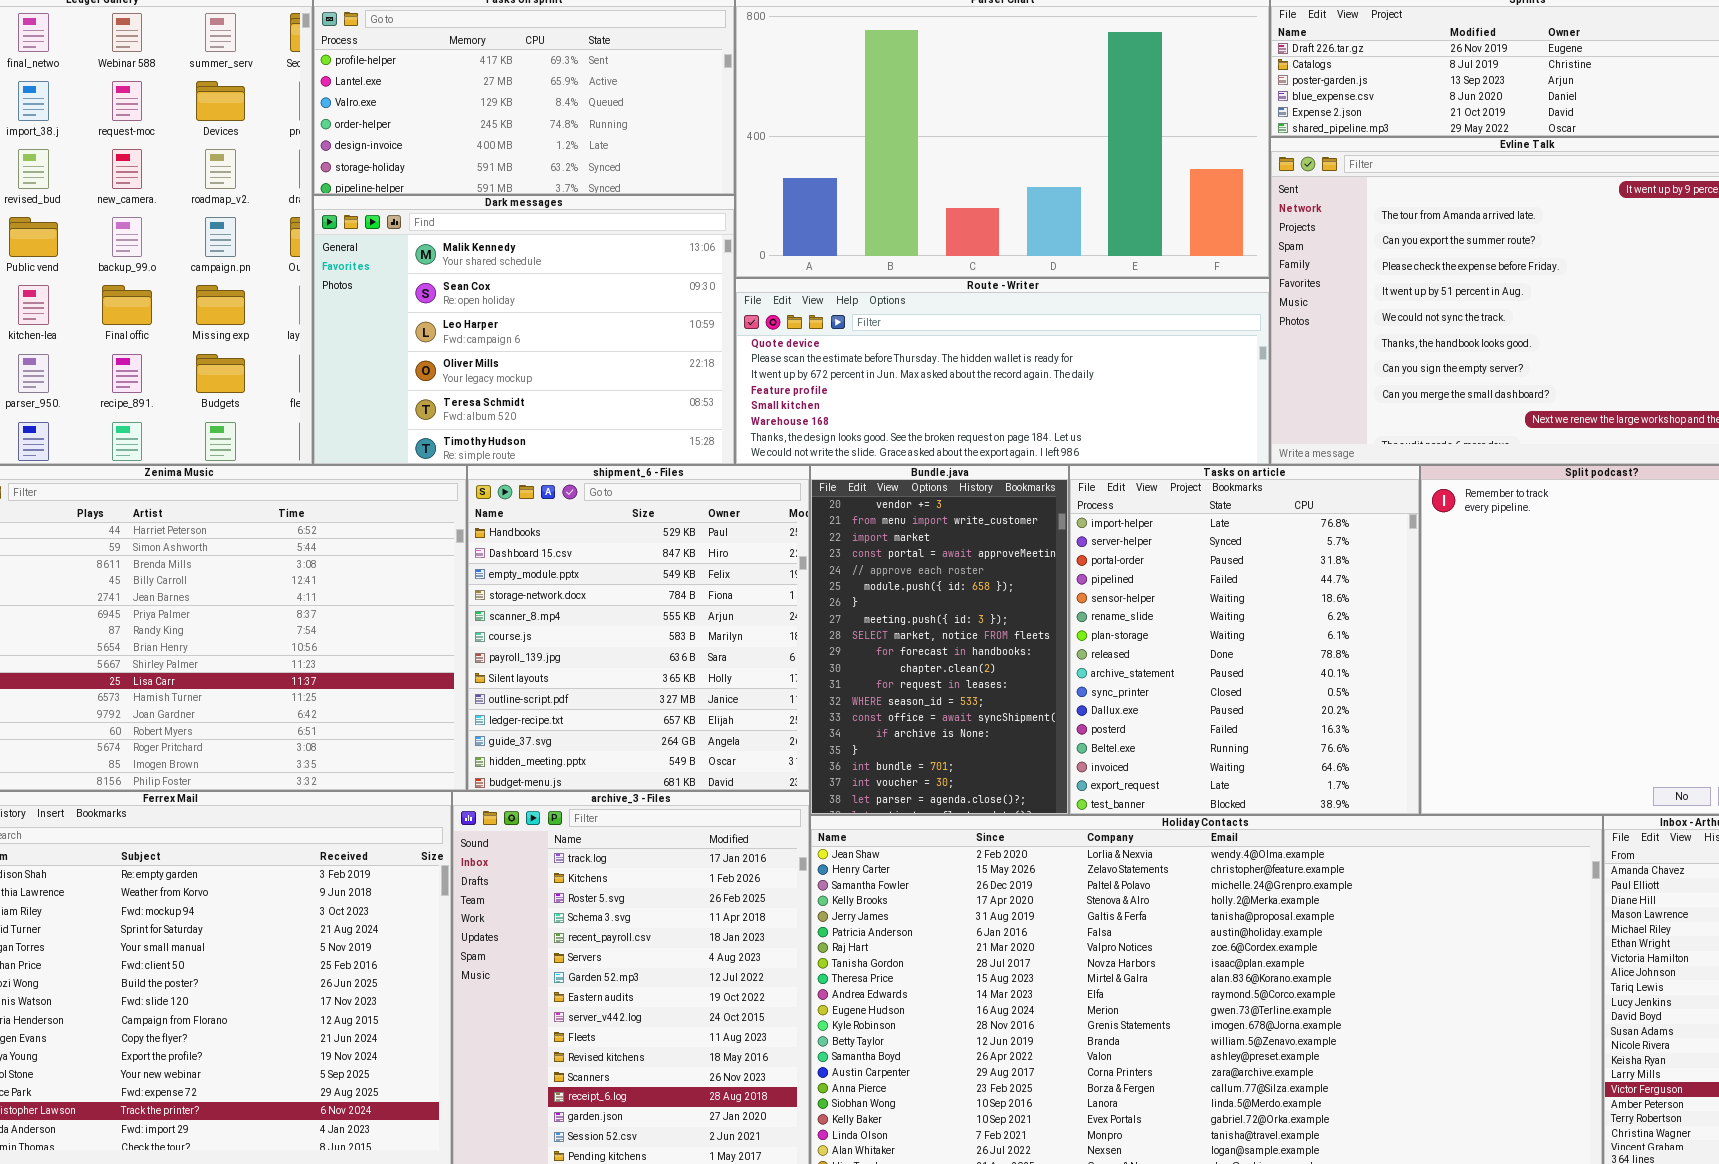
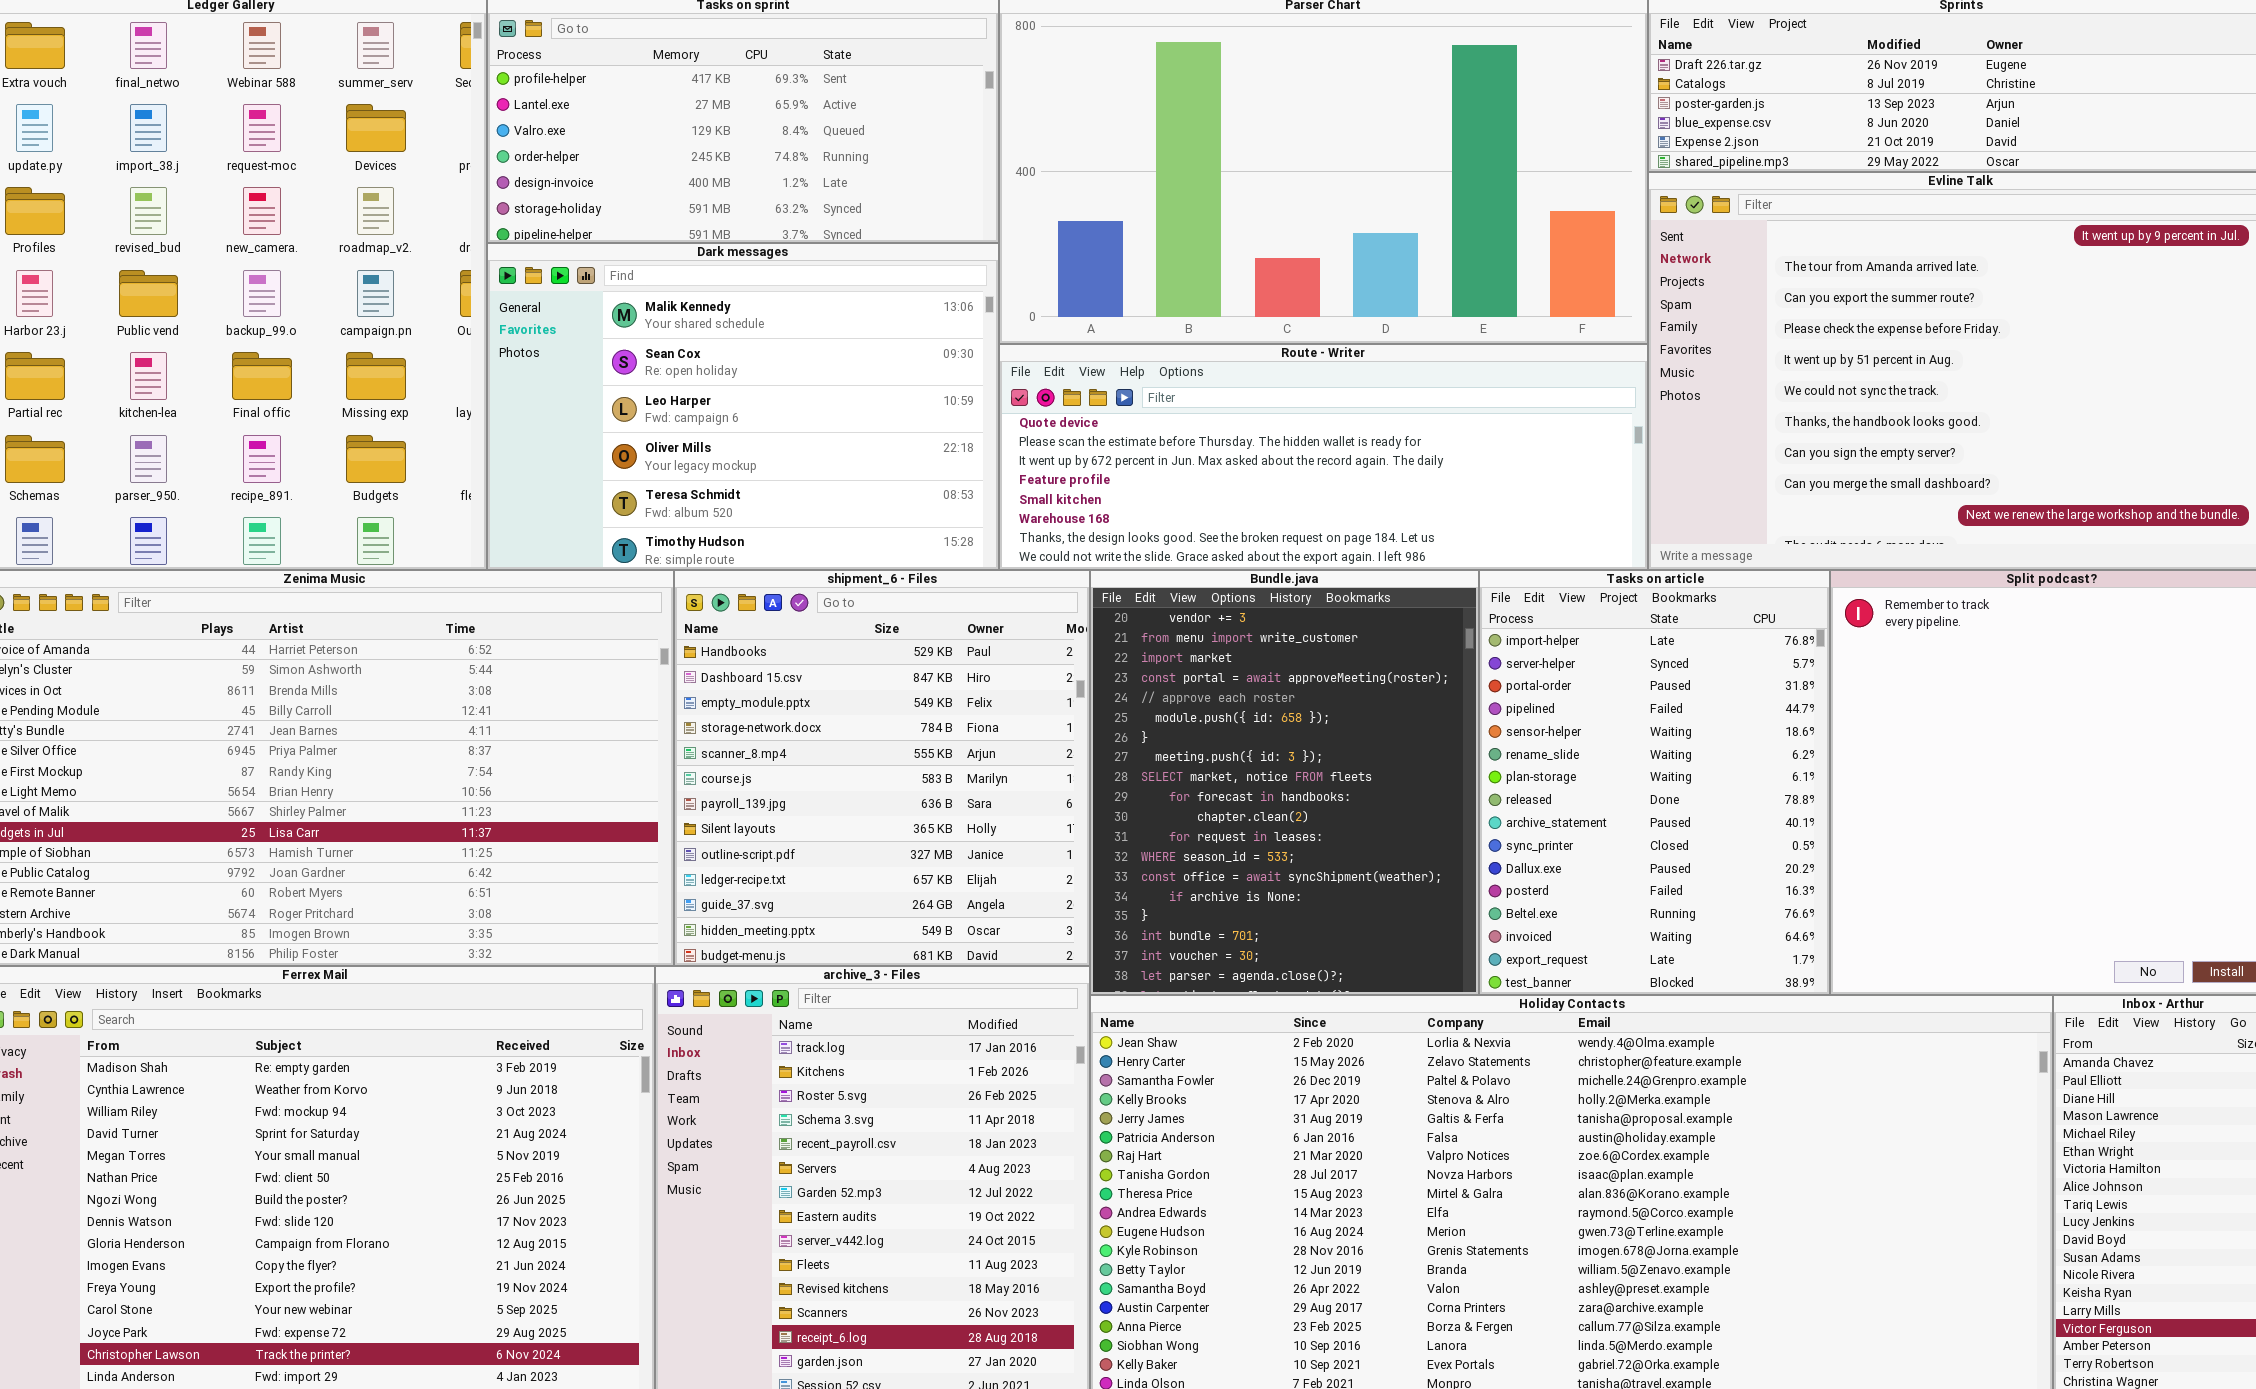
Bundle.java: [810,465,1069,815] -> [1090,570,1479,995], resized
Tasks on article: [1069,465,1420,815] -> [1479,570,1830,995], resized

